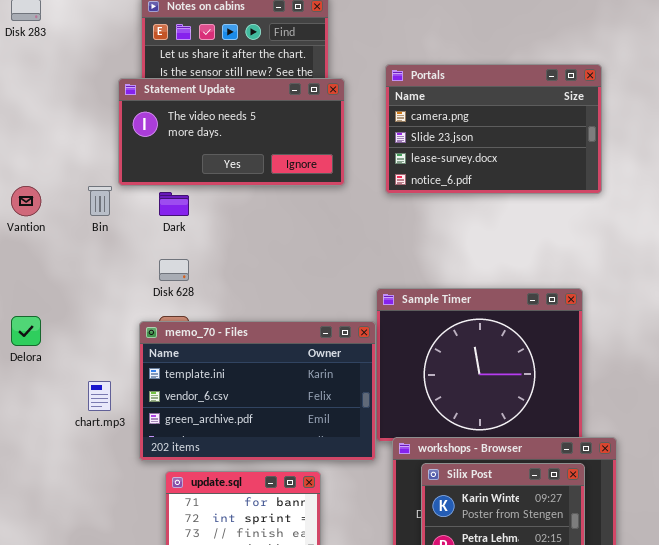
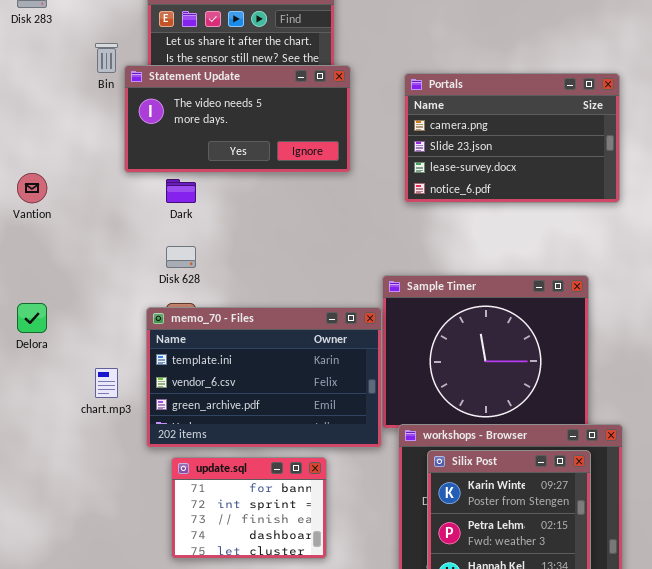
Portals: [385,64,602,194] -> [404,73,620,203], moved
Bin: [88,186,112,216] -> [95,43,118,73], moved

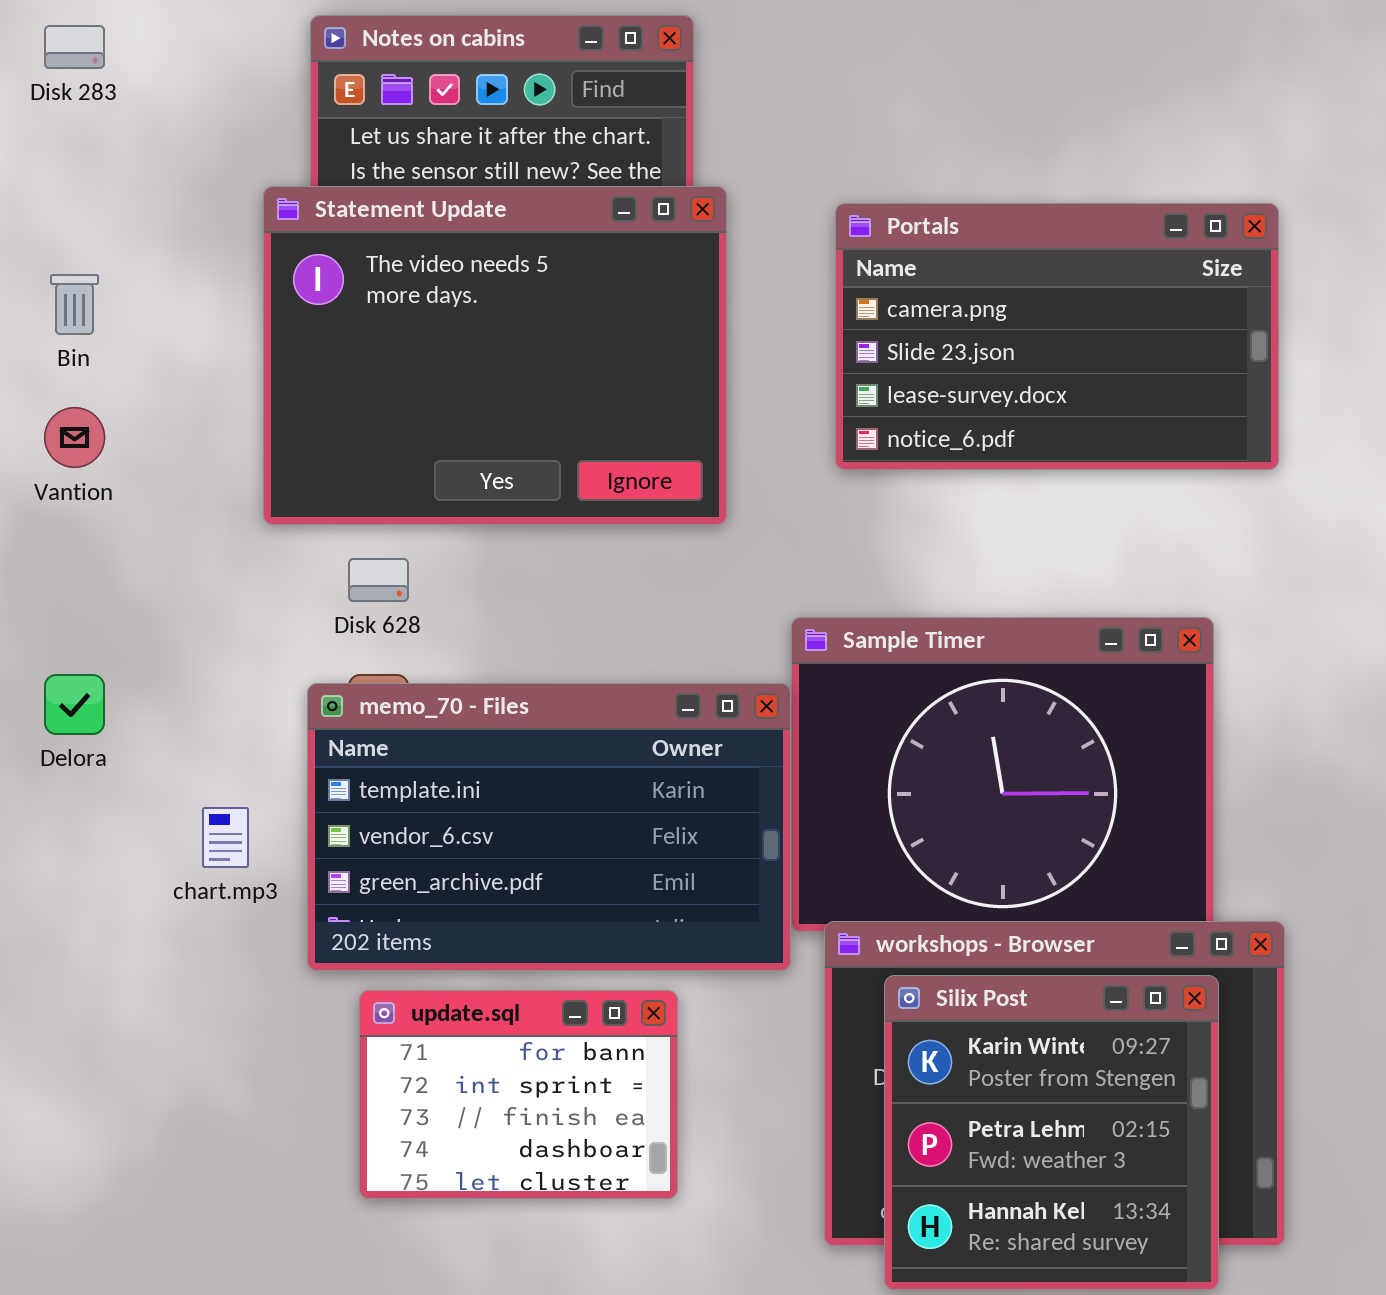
Bin: [95,43,118,73] -> [50,274,99,335], moved
Statement Update: [124,65,351,173] -> [263,186,727,525], resized

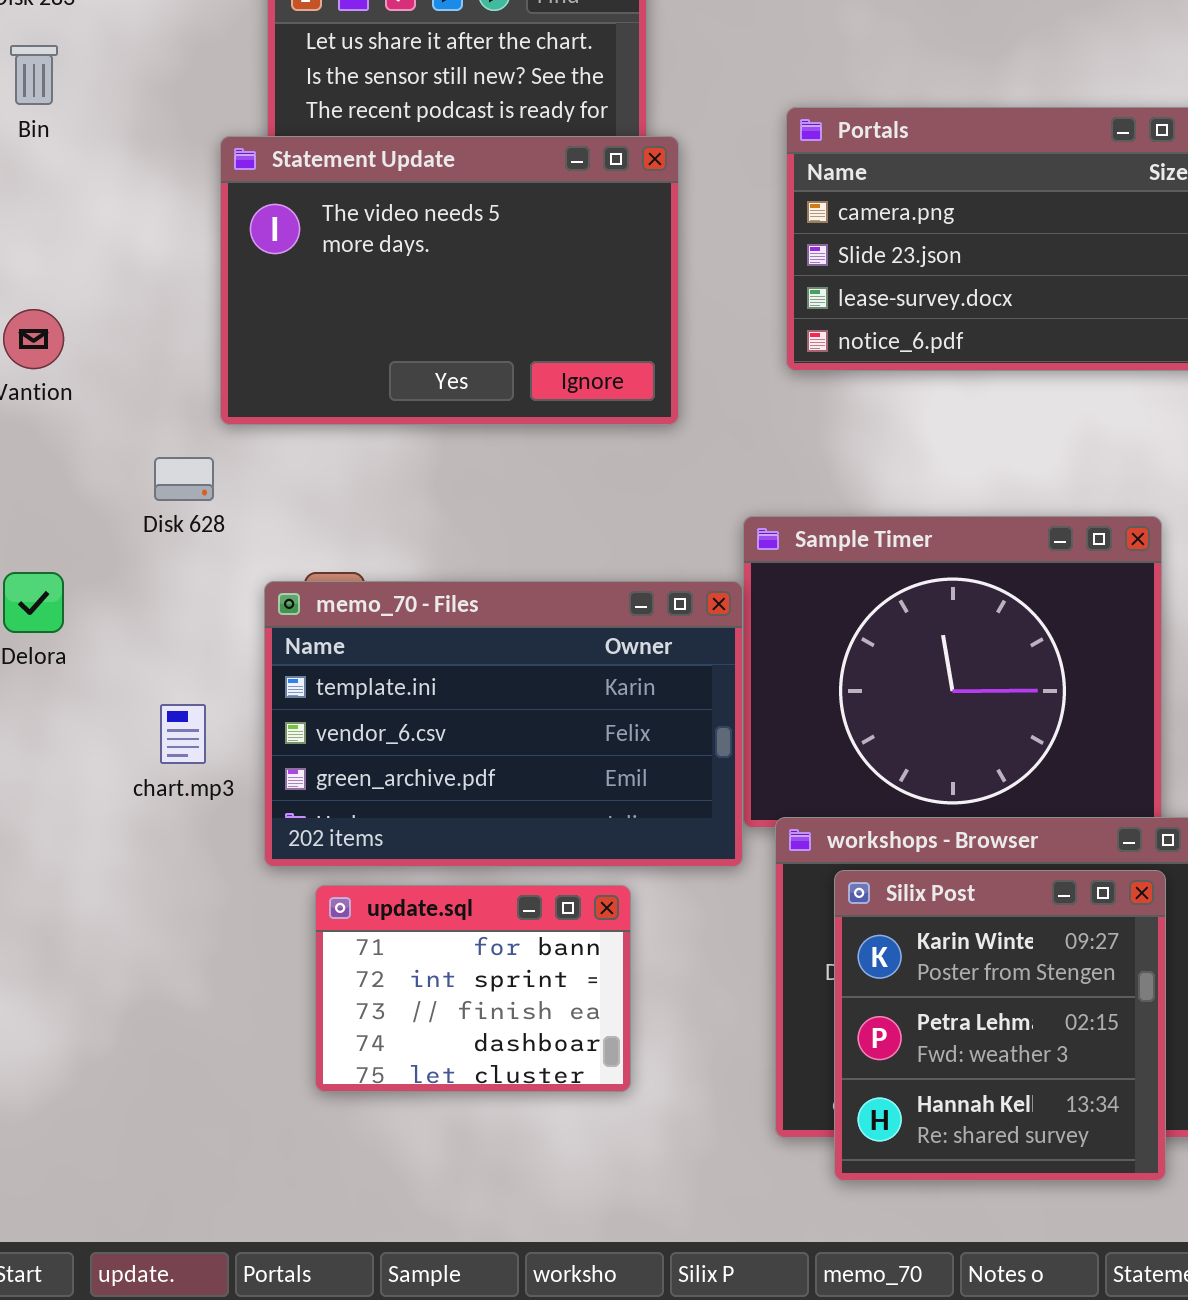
Statement Update: [263,186,727,525] -> [220,136,679,425], resized
Bin: [50,274,99,335] -> [10,45,58,105], moved
Disk 628: [348,558,409,602] -> [154,457,214,501], moved

